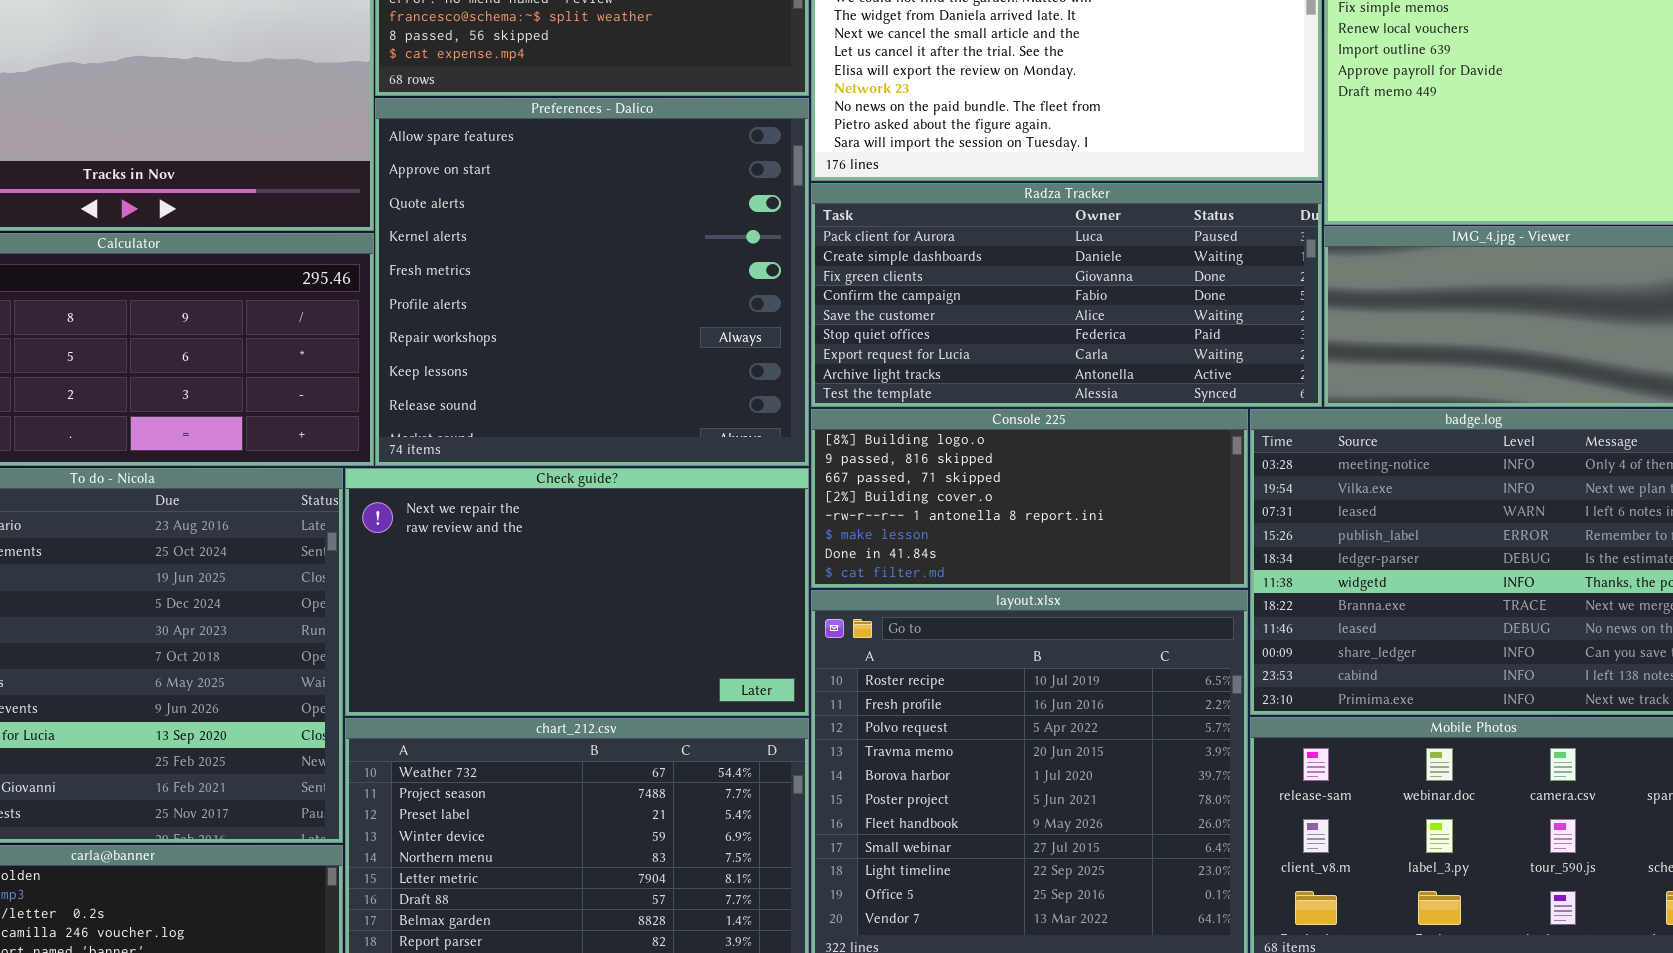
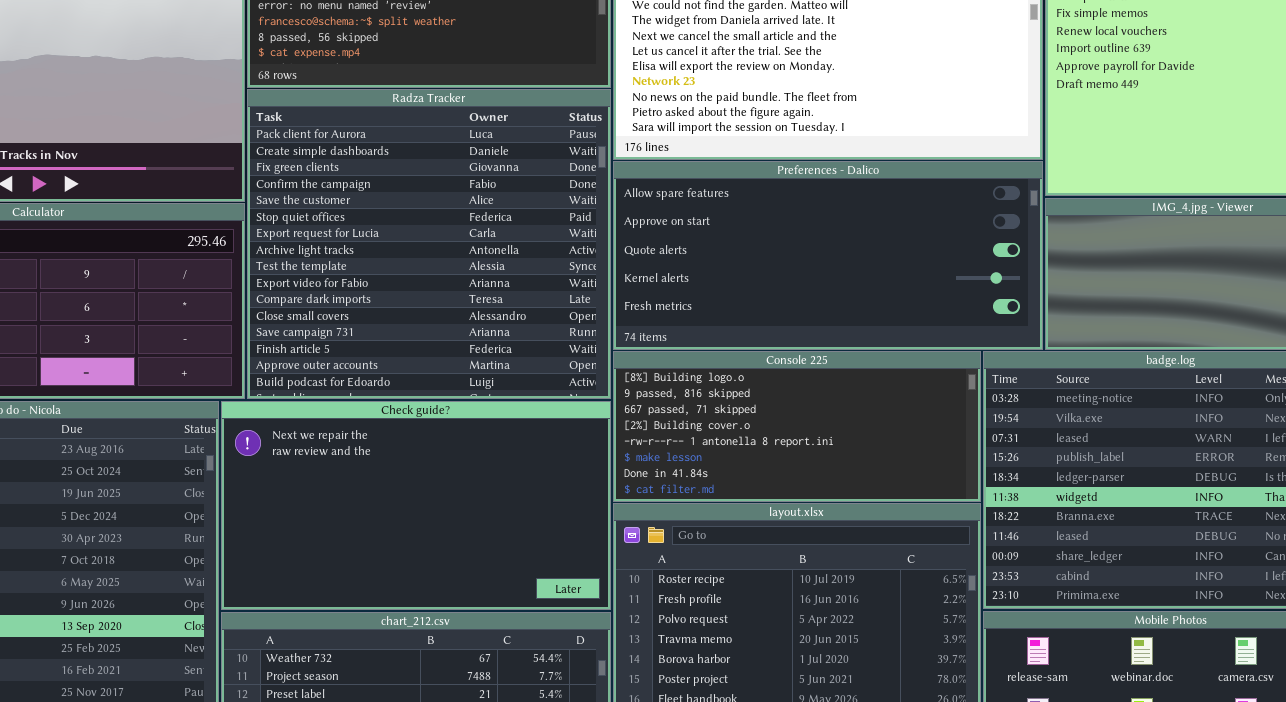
Preferences - Dalico: [375,98,809,466] -> [613,161,1043,350], moved, resized
Radza Tracker: [811,183,1322,407] -> [247,89,611,399], moved, resized

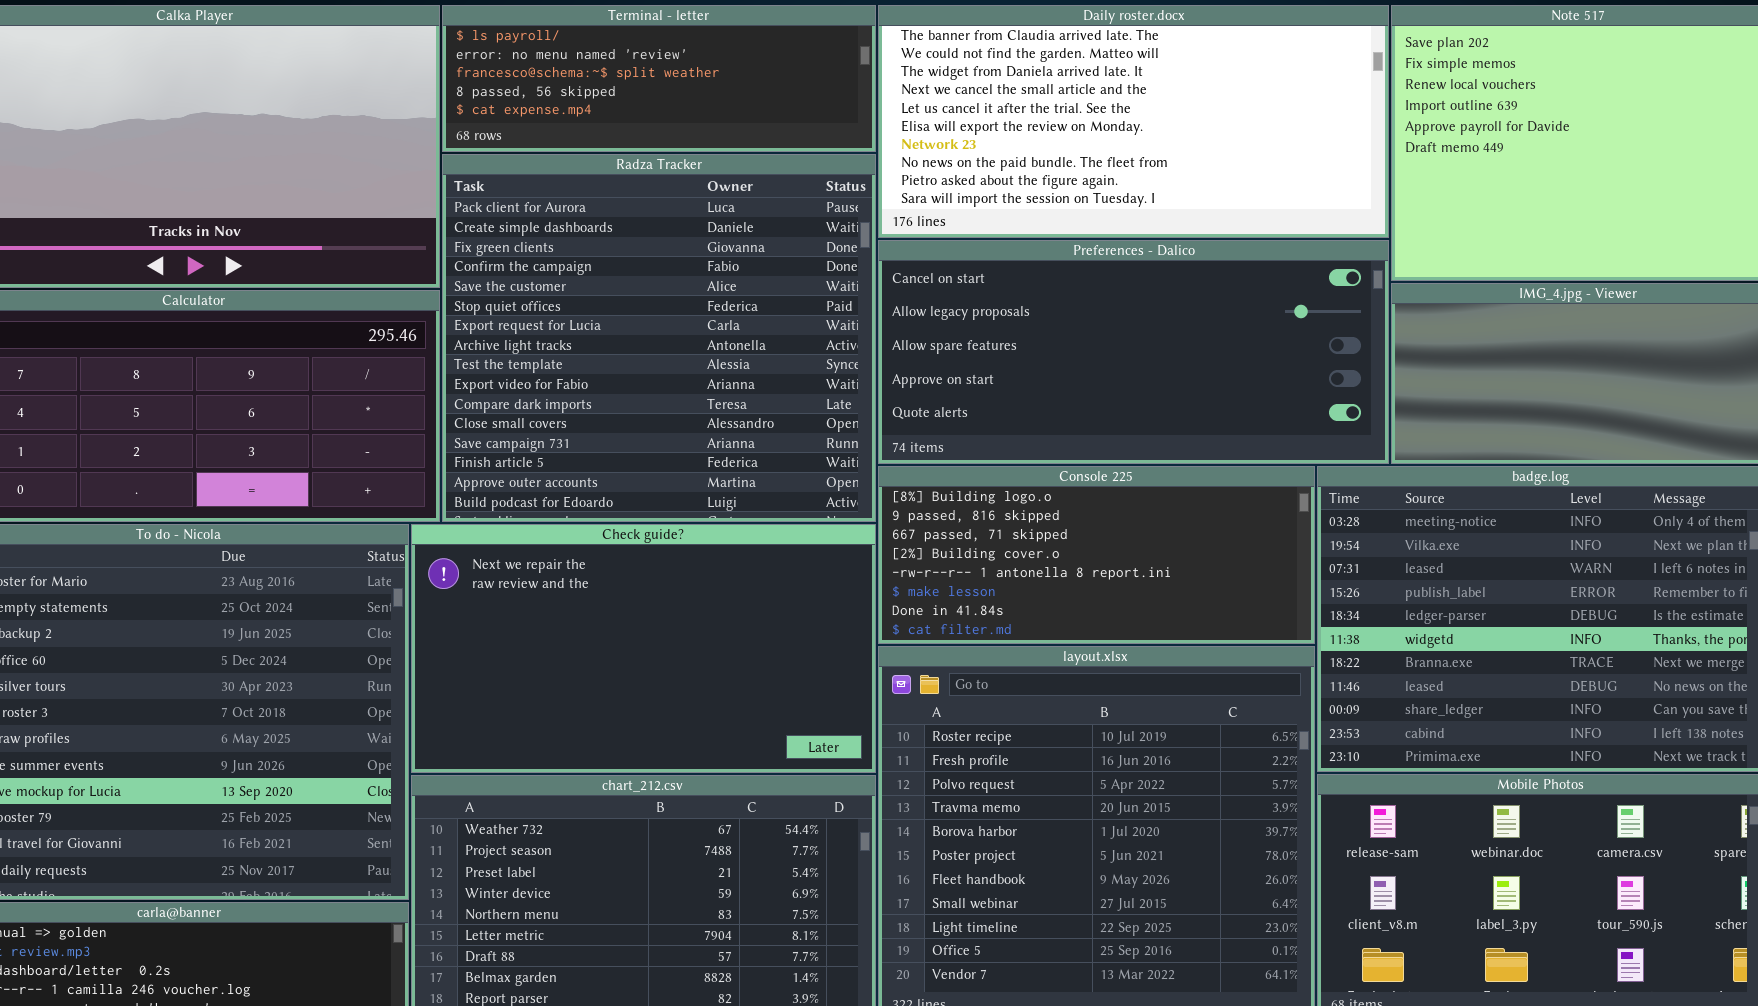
Preferences - Dalico: [613,161,1043,350] -> [878,240,1389,464], scrolled up 2 rows

